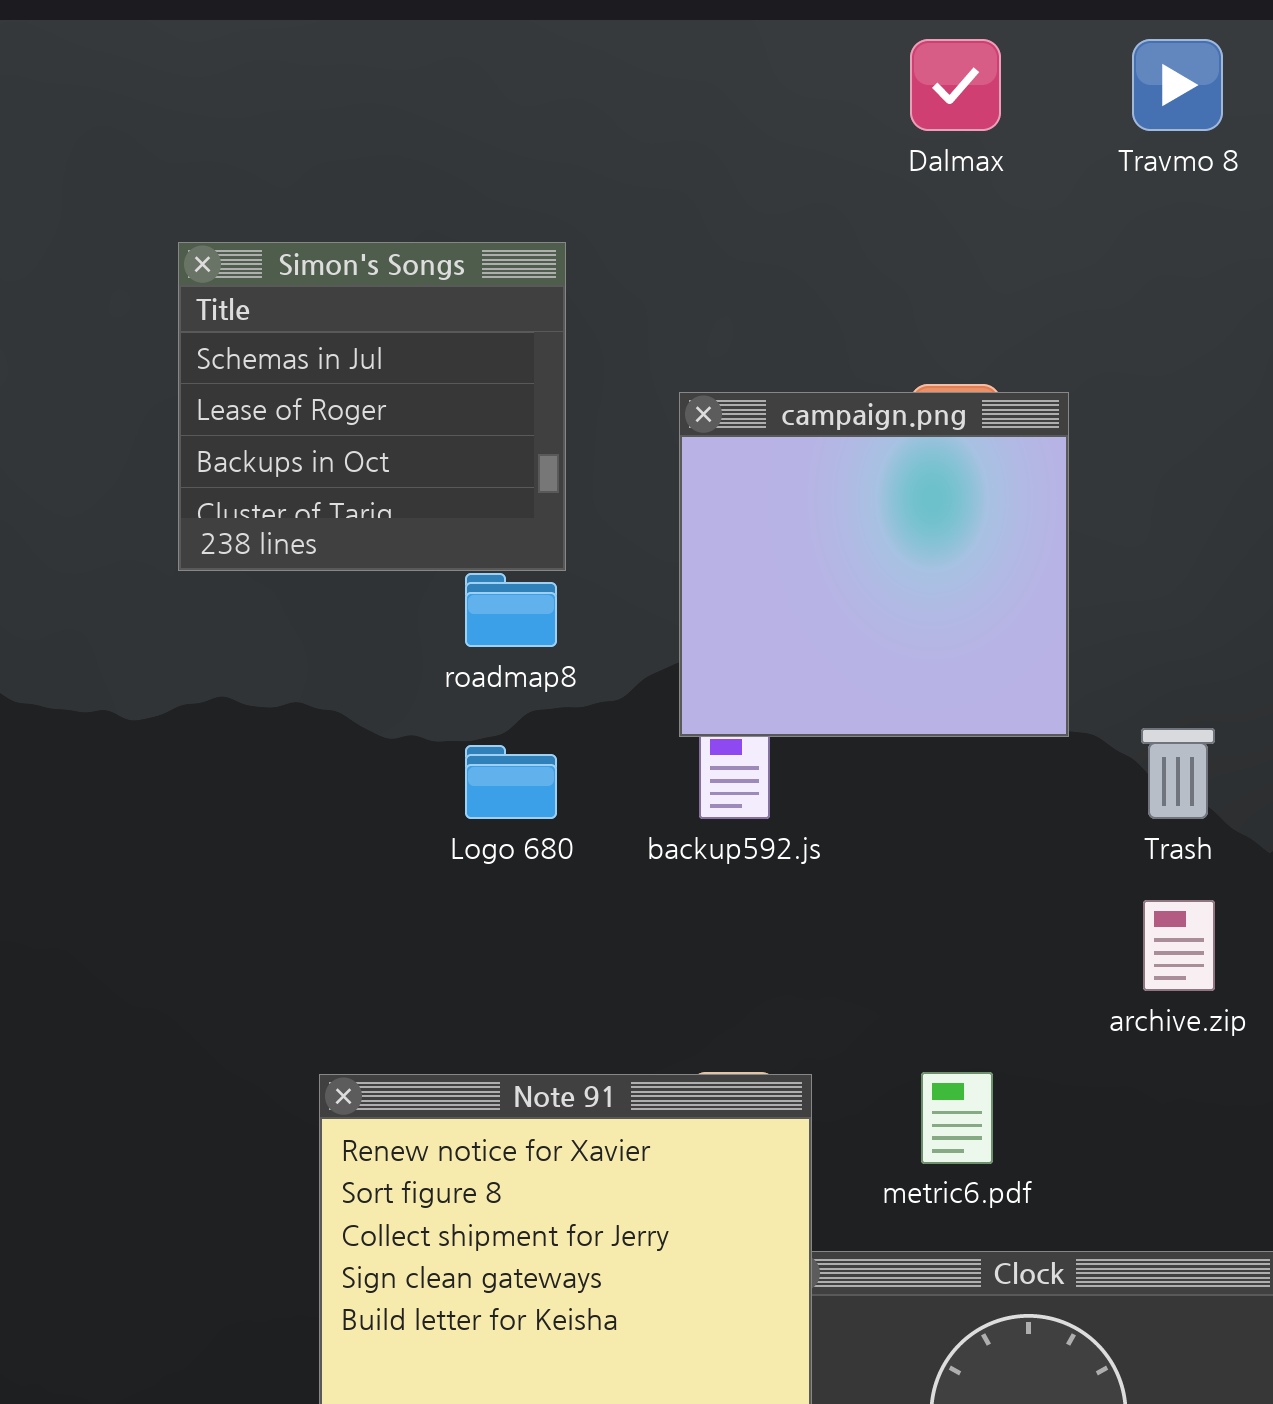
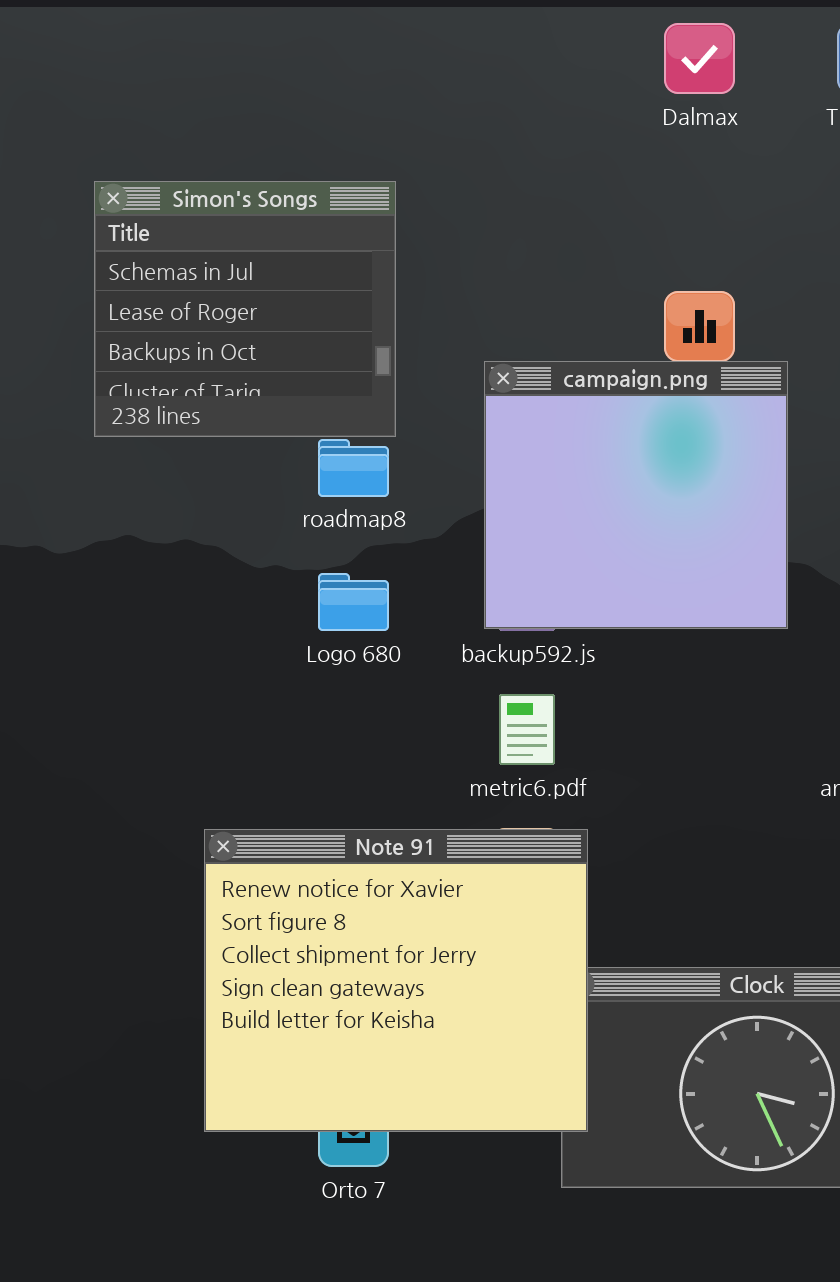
campaign.png: [679,392,1069,737] -> [484,361,788,629], moved
metric6.pdf: [921,1072,993,1164] -> [499,694,555,765], moved

